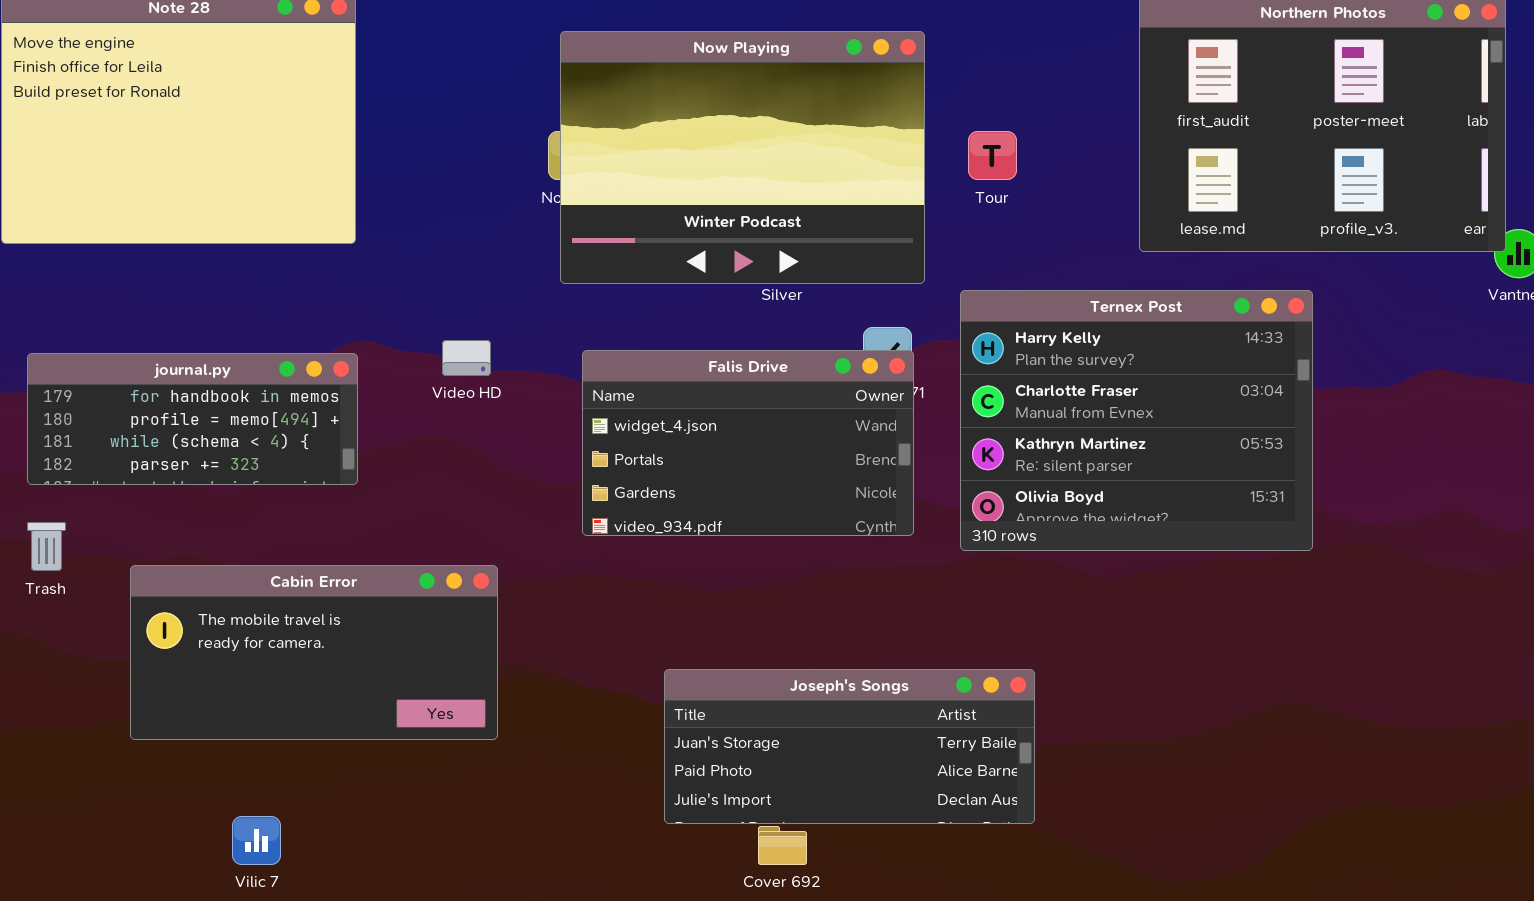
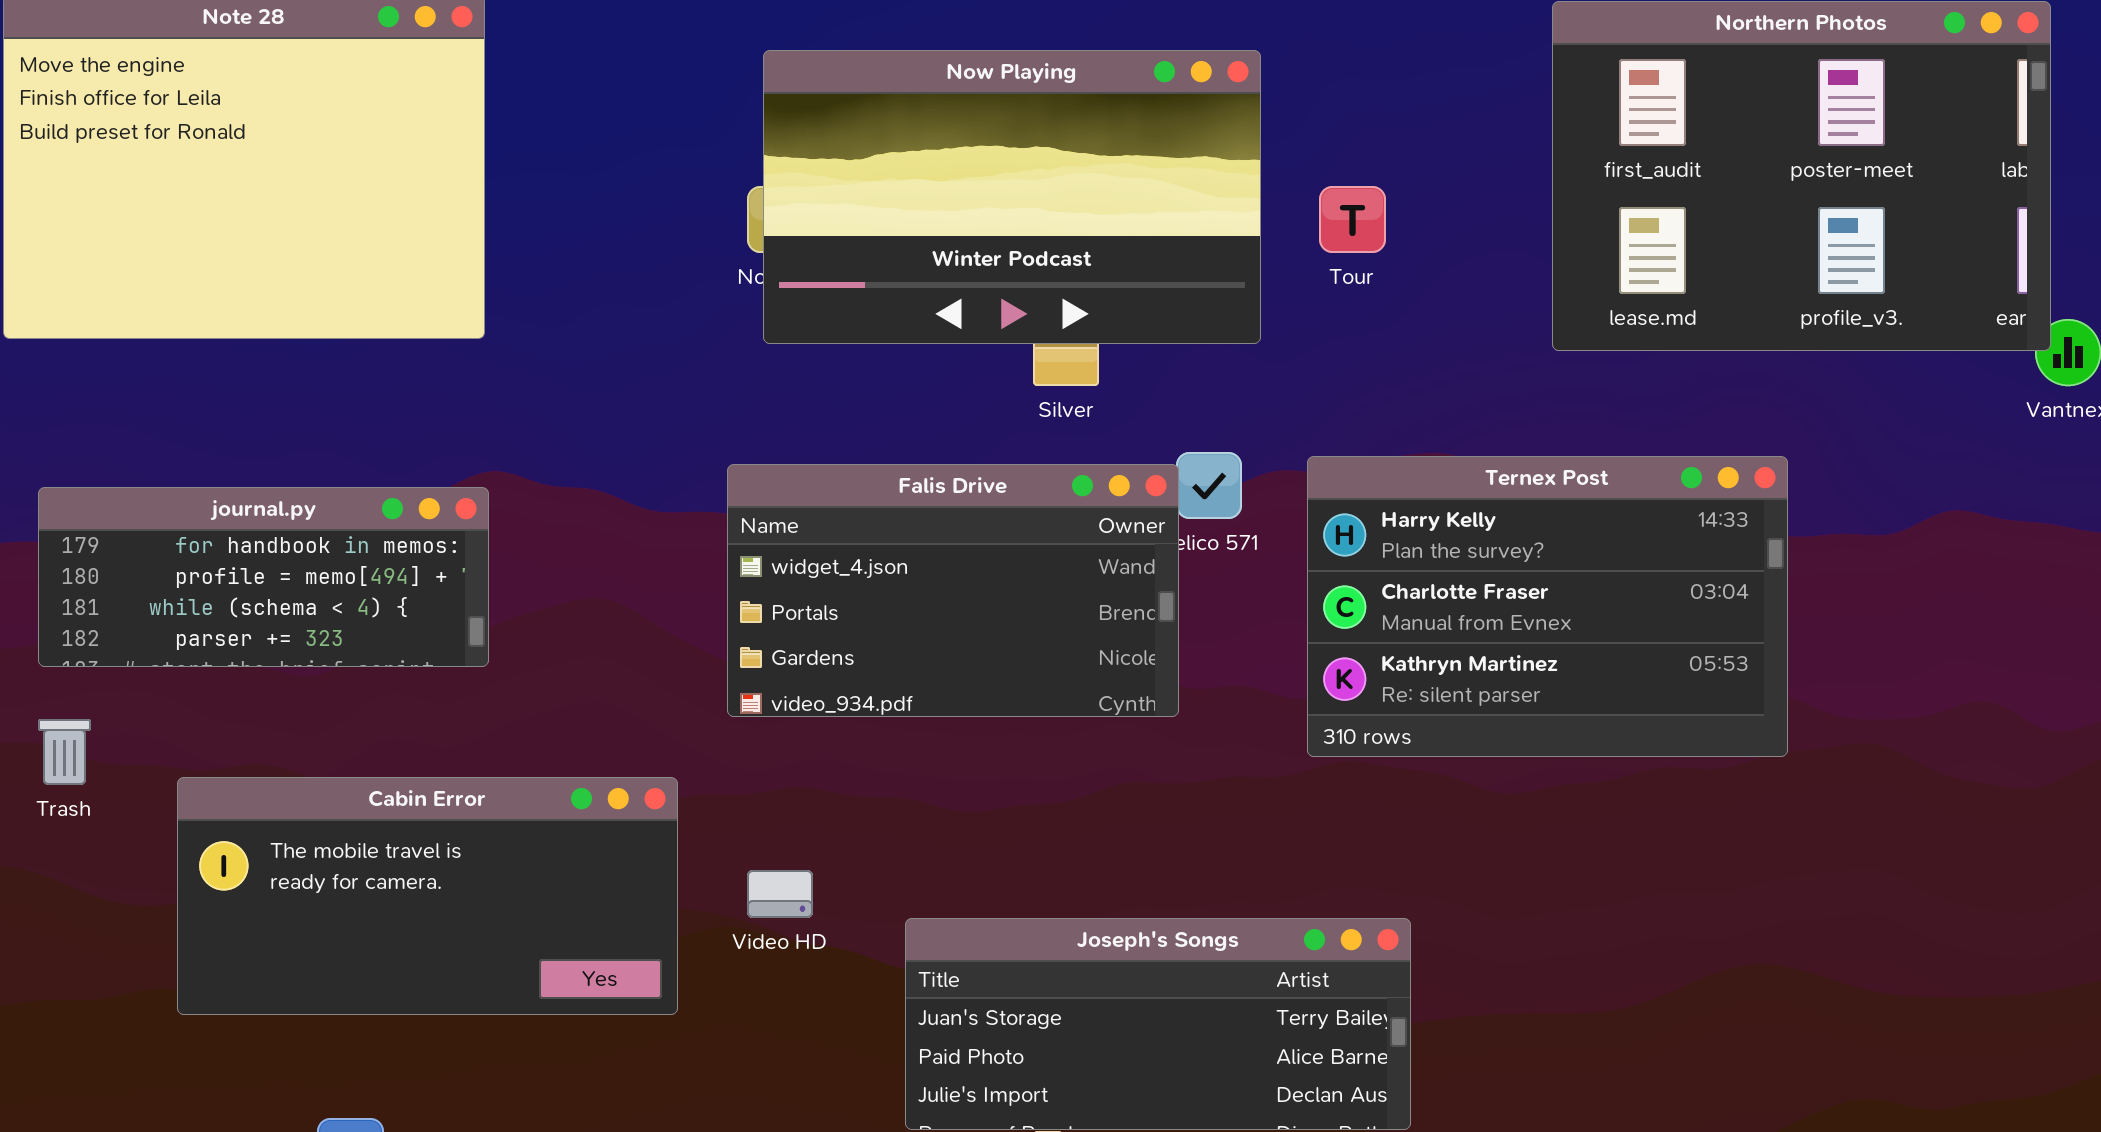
Now Playing: [560,31,925,284] -> [763,50,1261,344], resized
Ternex Post: [960,290,1313,551] -> [1307,456,1788,757], resized
Video HD: [442,340,491,376] -> [747,870,813,918], moved
Falis Drive: [582,350,914,536] -> [727,464,1179,717], moved

